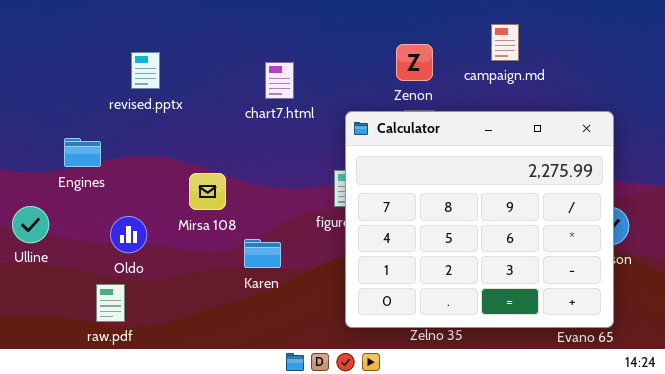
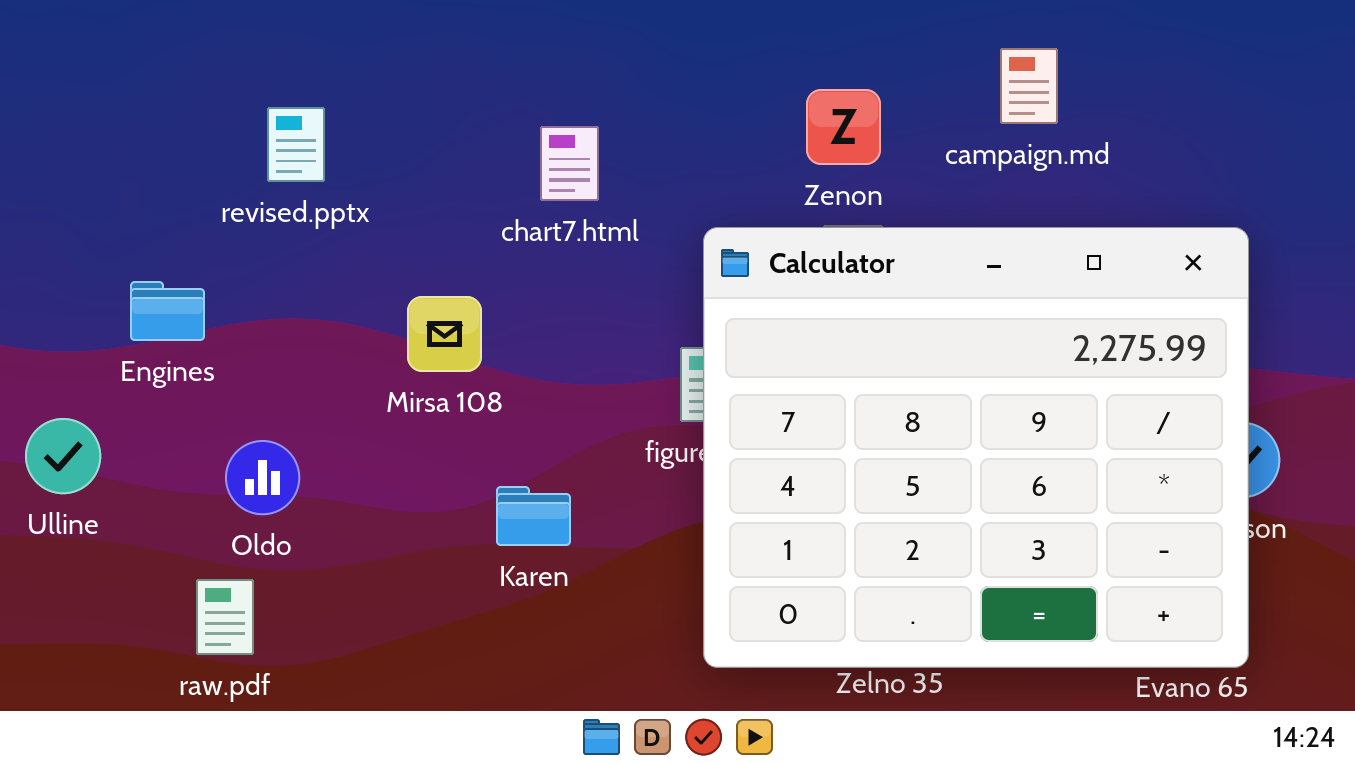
Mirsa 108: [189,173,226,210] -> [407,296,482,372], moved

